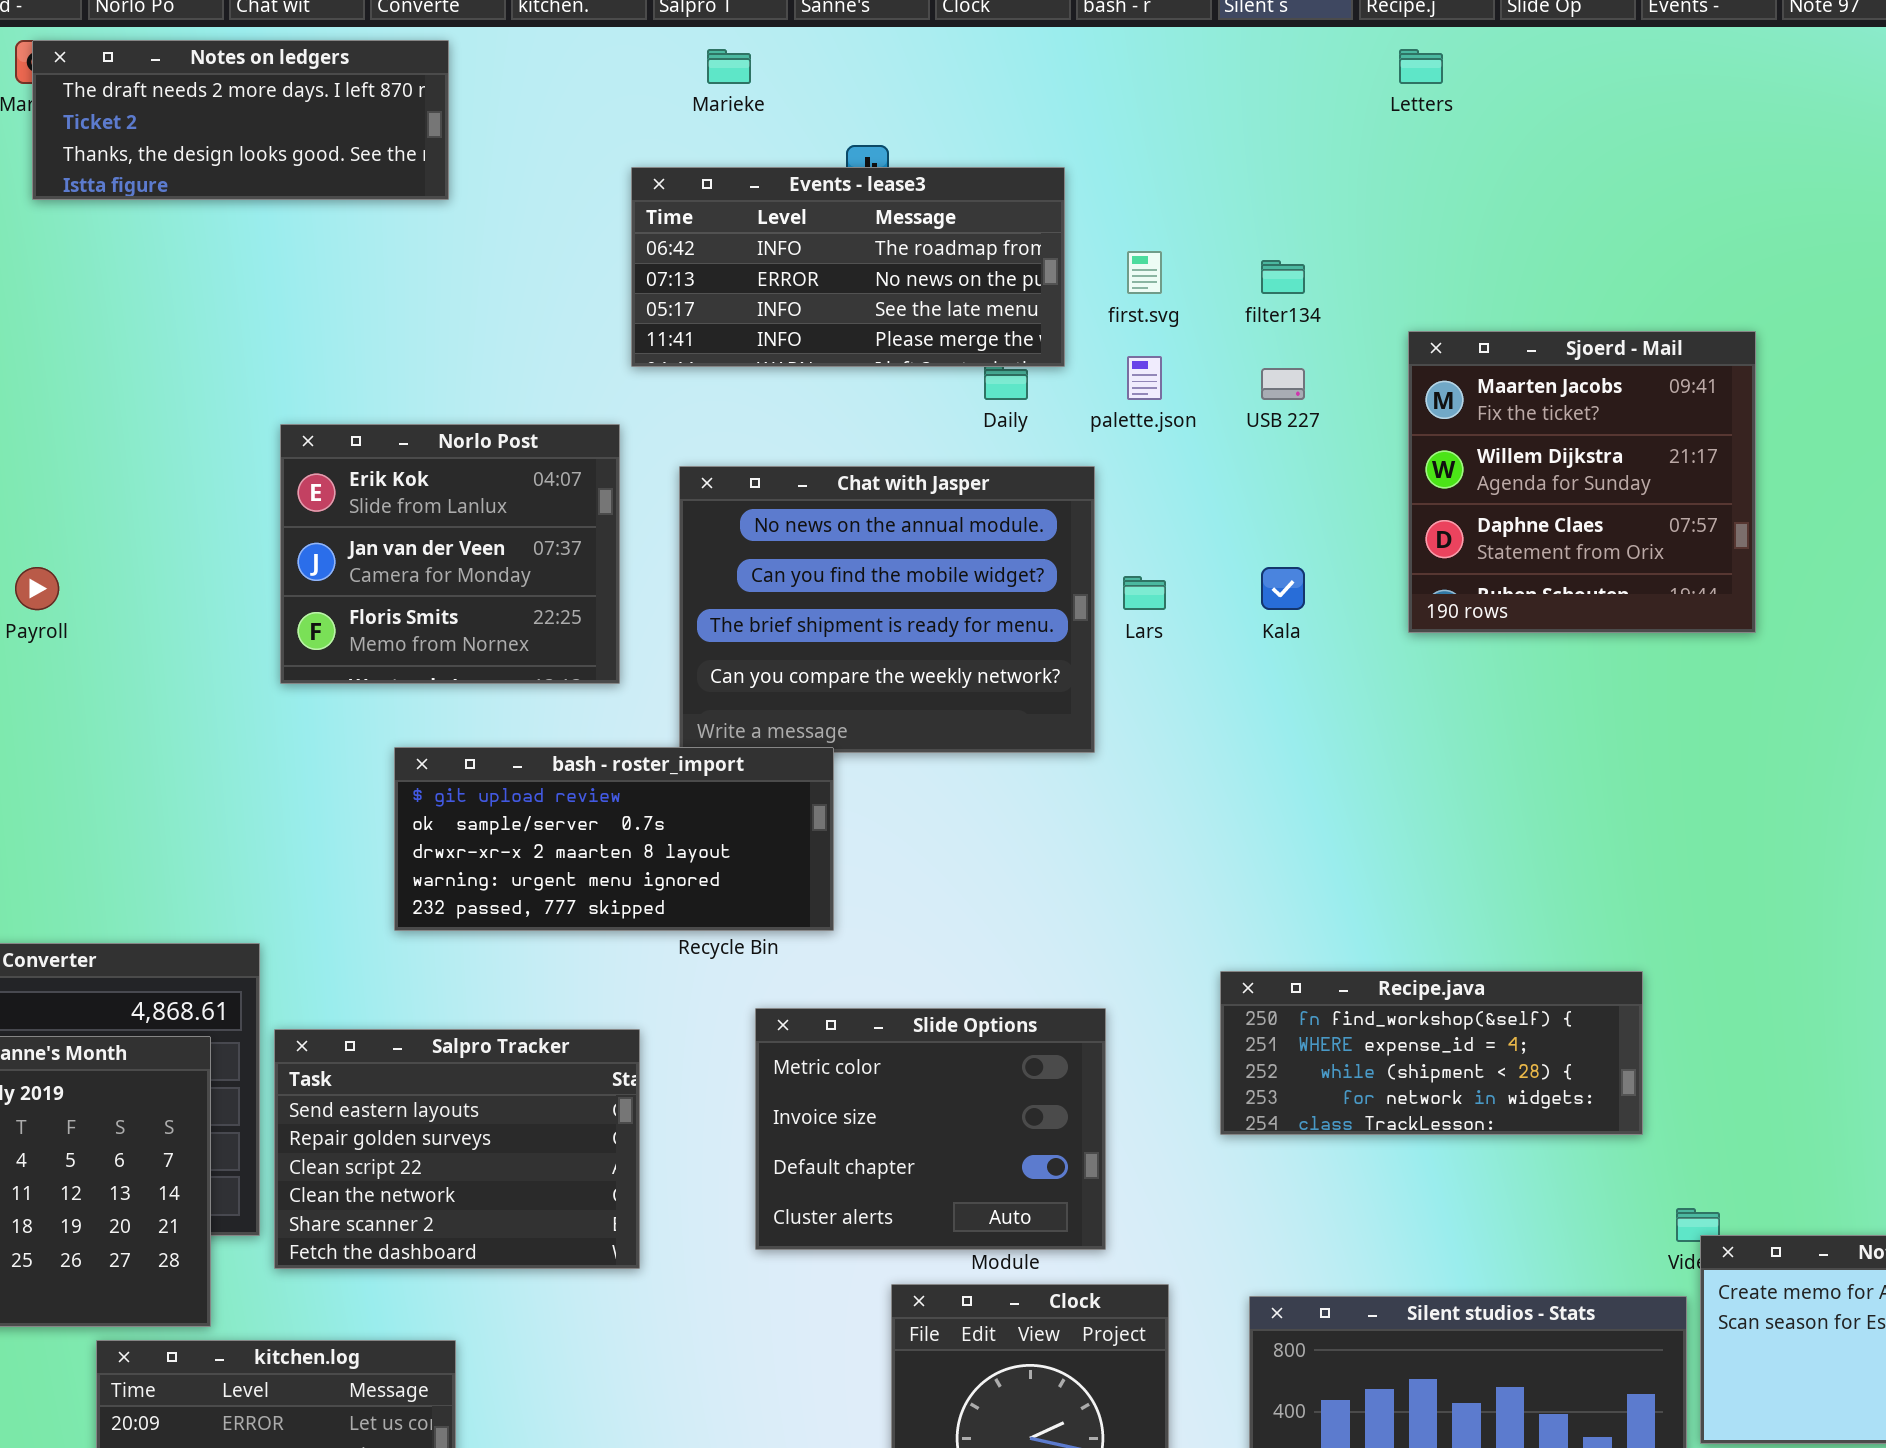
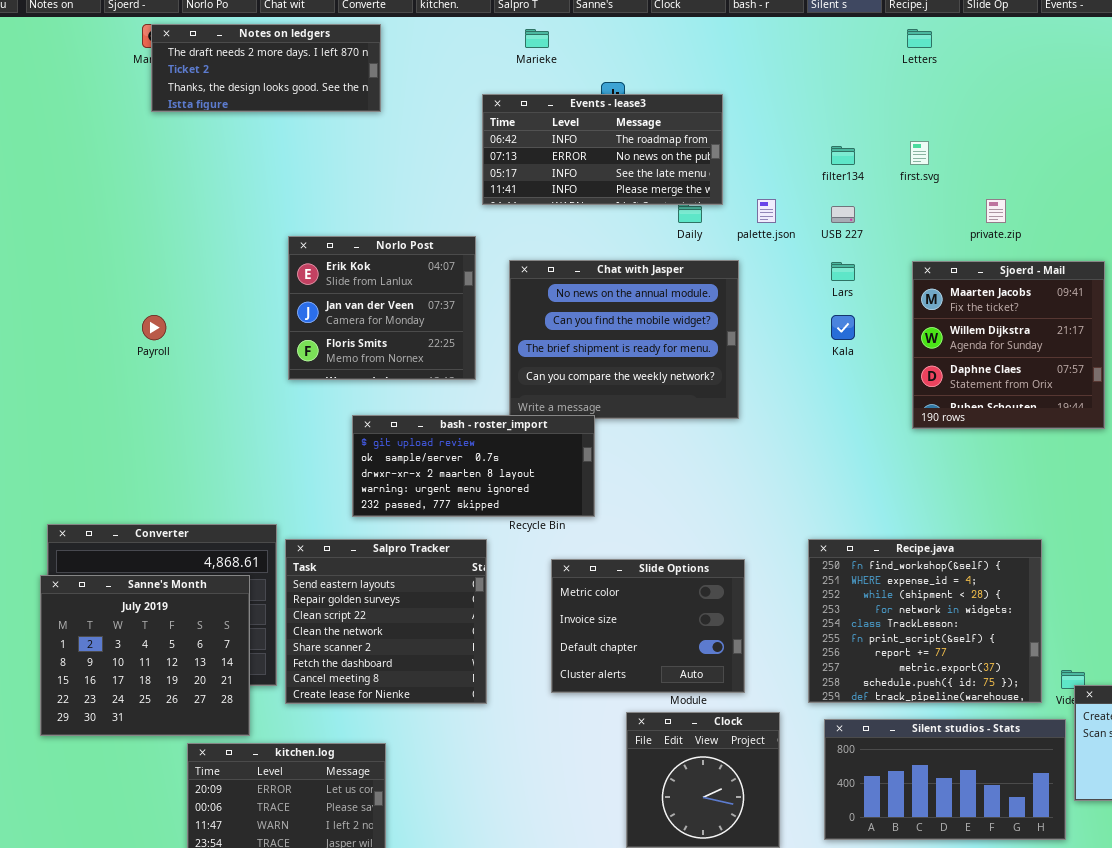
first.svg: [1127,251,1162,294] -> [910,141,929,165], moved
Sjoerd - Mail: [1408,331,1756,633] -> [912,261,1105,429], moved
Lars: [1123,576,1166,610] -> [831,262,855,281], moved
Recipe.java: [1220,971,1643,1135] -> [808,539,1042,703], resized
Salpro Tracker: [274,1029,640,1269] -> [285,539,487,704], resized

